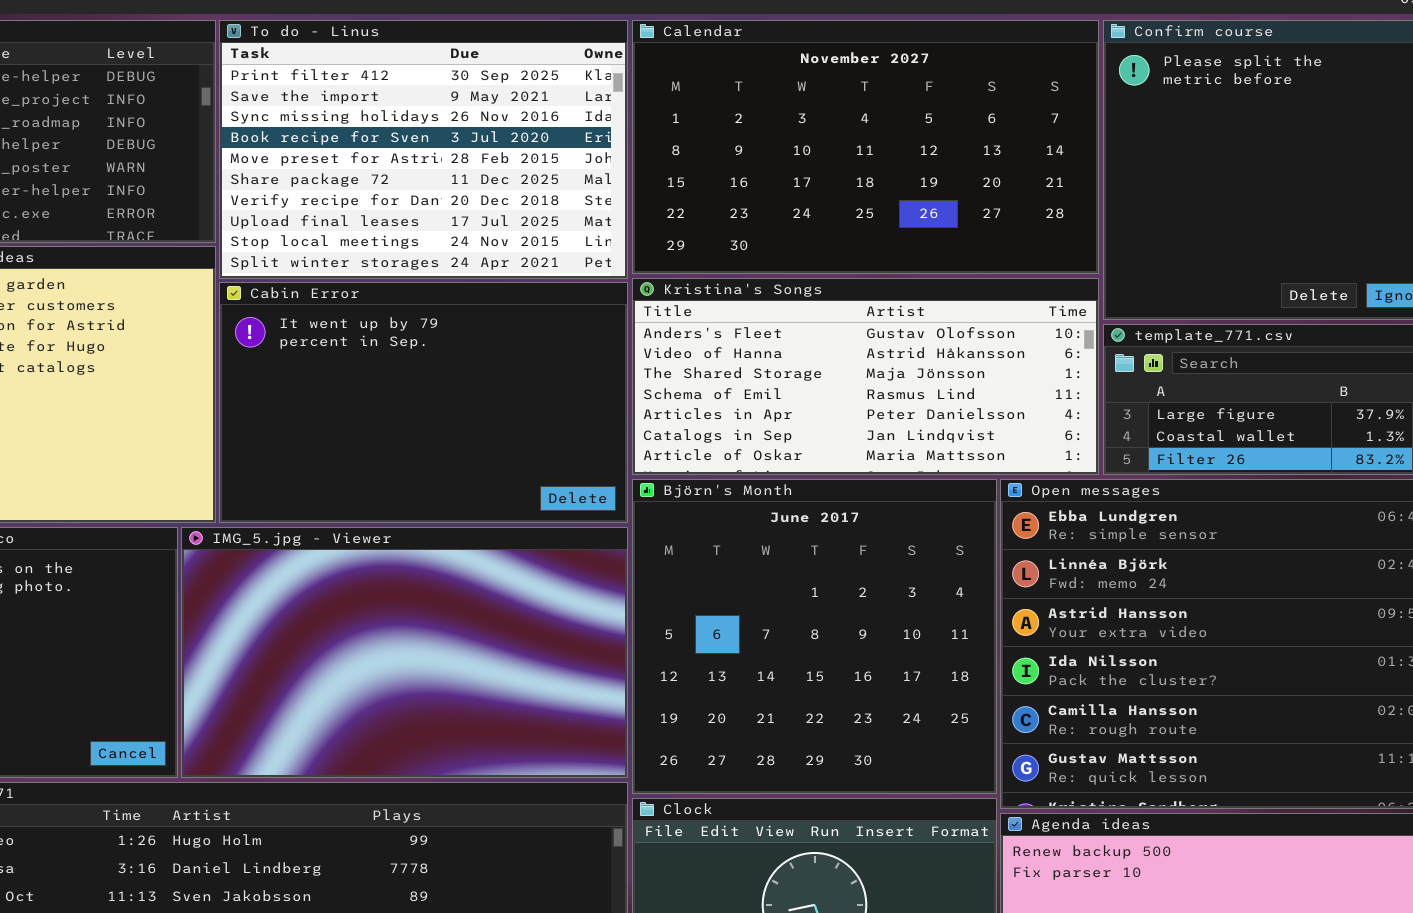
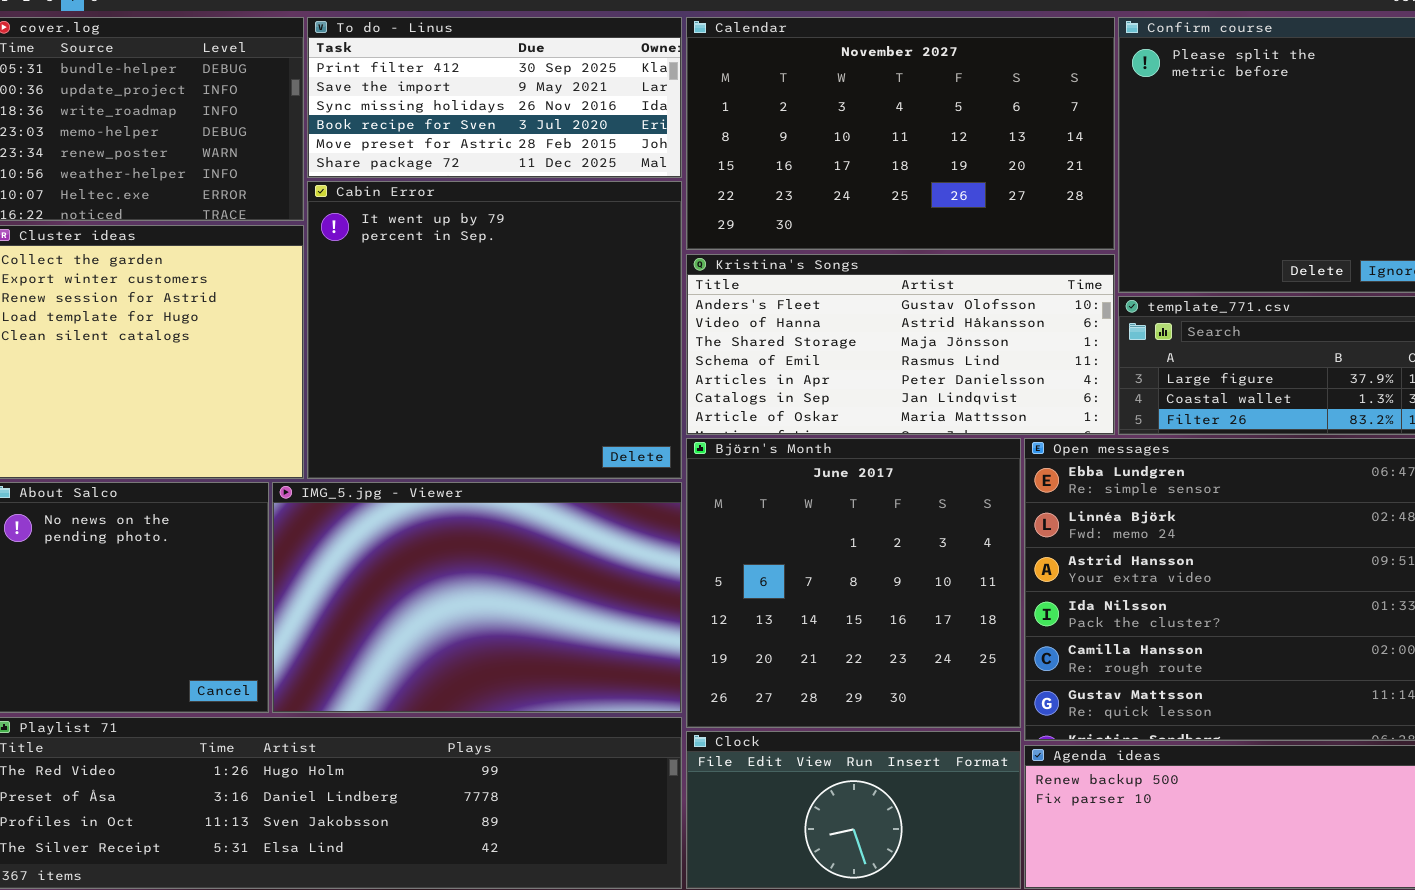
To do - Linus: [219,20,628,279] -> [307,17,682,178], resized
Cabin Error: [219,282,628,523] -> [307,181,682,479], resized

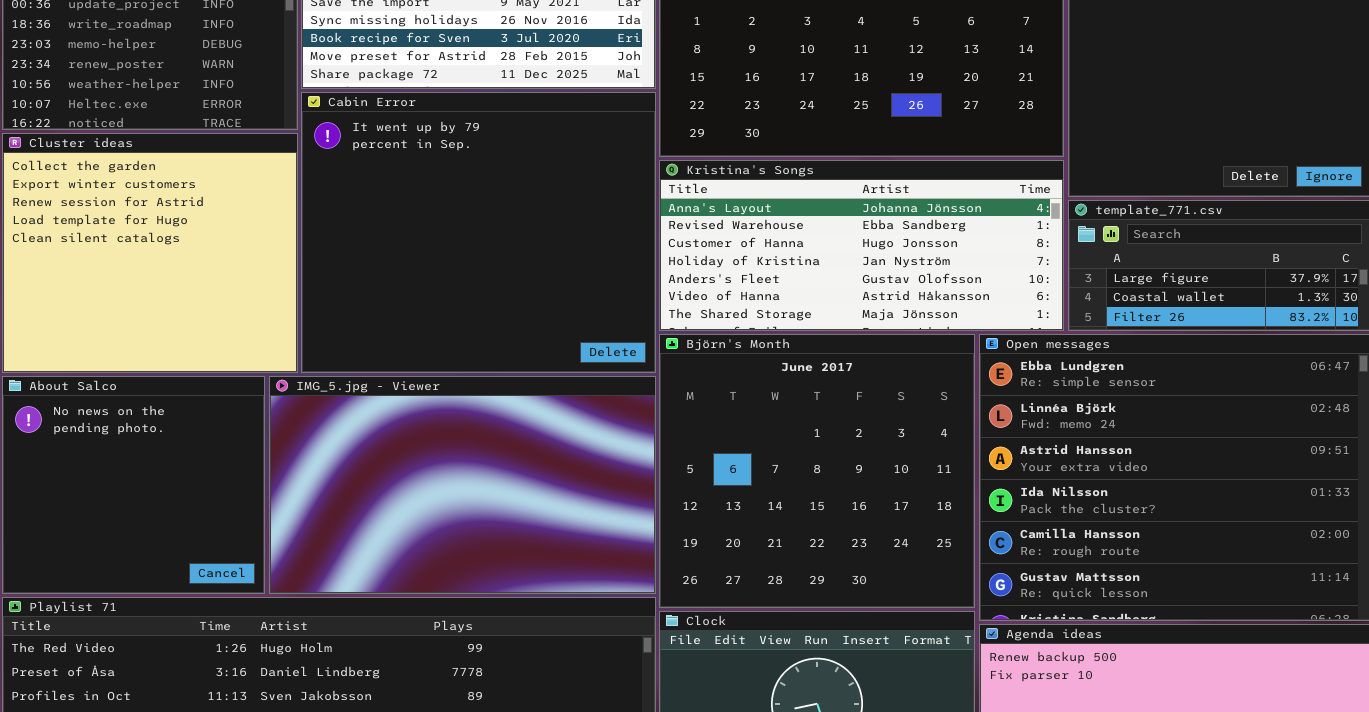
Kristina's Songs: [686,254,1115,435] -> [659,160,1064,331], scrolled up 4 rows

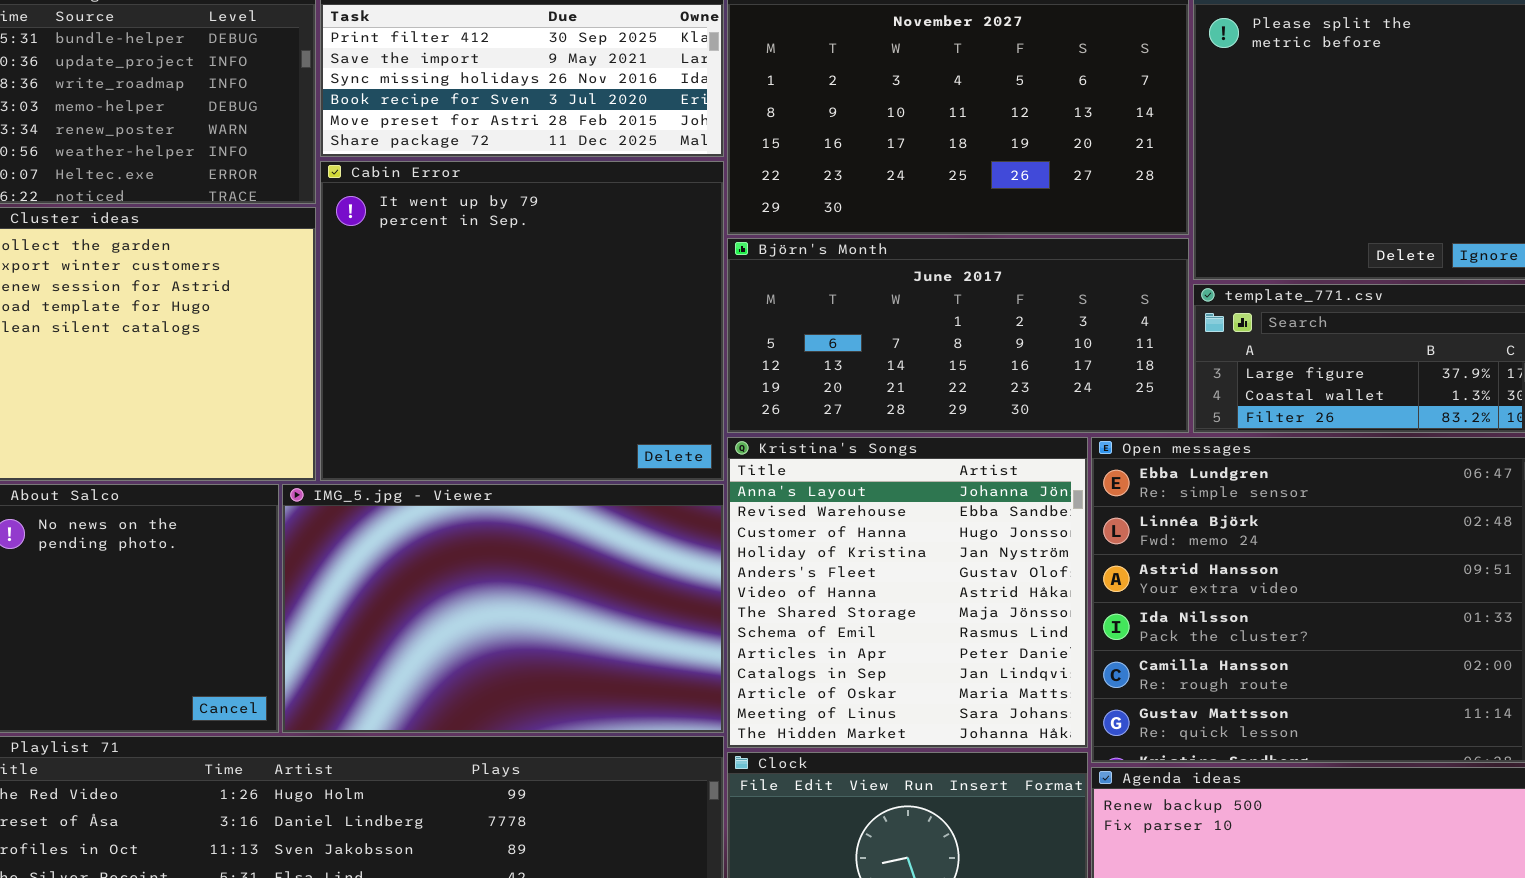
Kristina's Songs: [659,160,1064,331] -> [727,437,1088,748], moved, resized
Björn's Month: [659,334,975,608] -> [727,238,1189,433], moved, resized

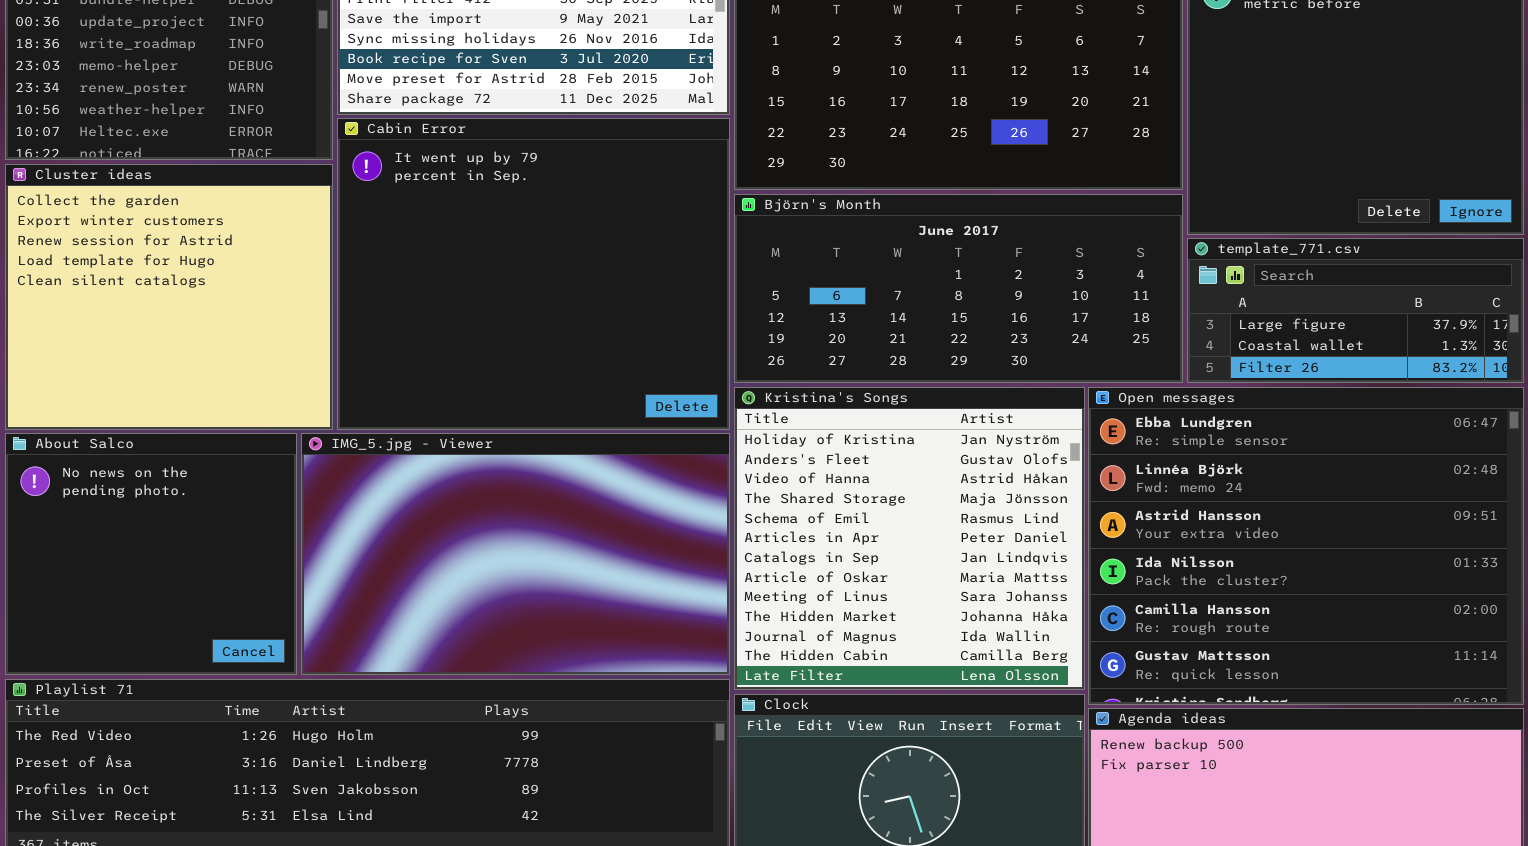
Kristina's Songs: [727,437,1088,748] -> [734,387,1085,690], scrolled down 3 rows

